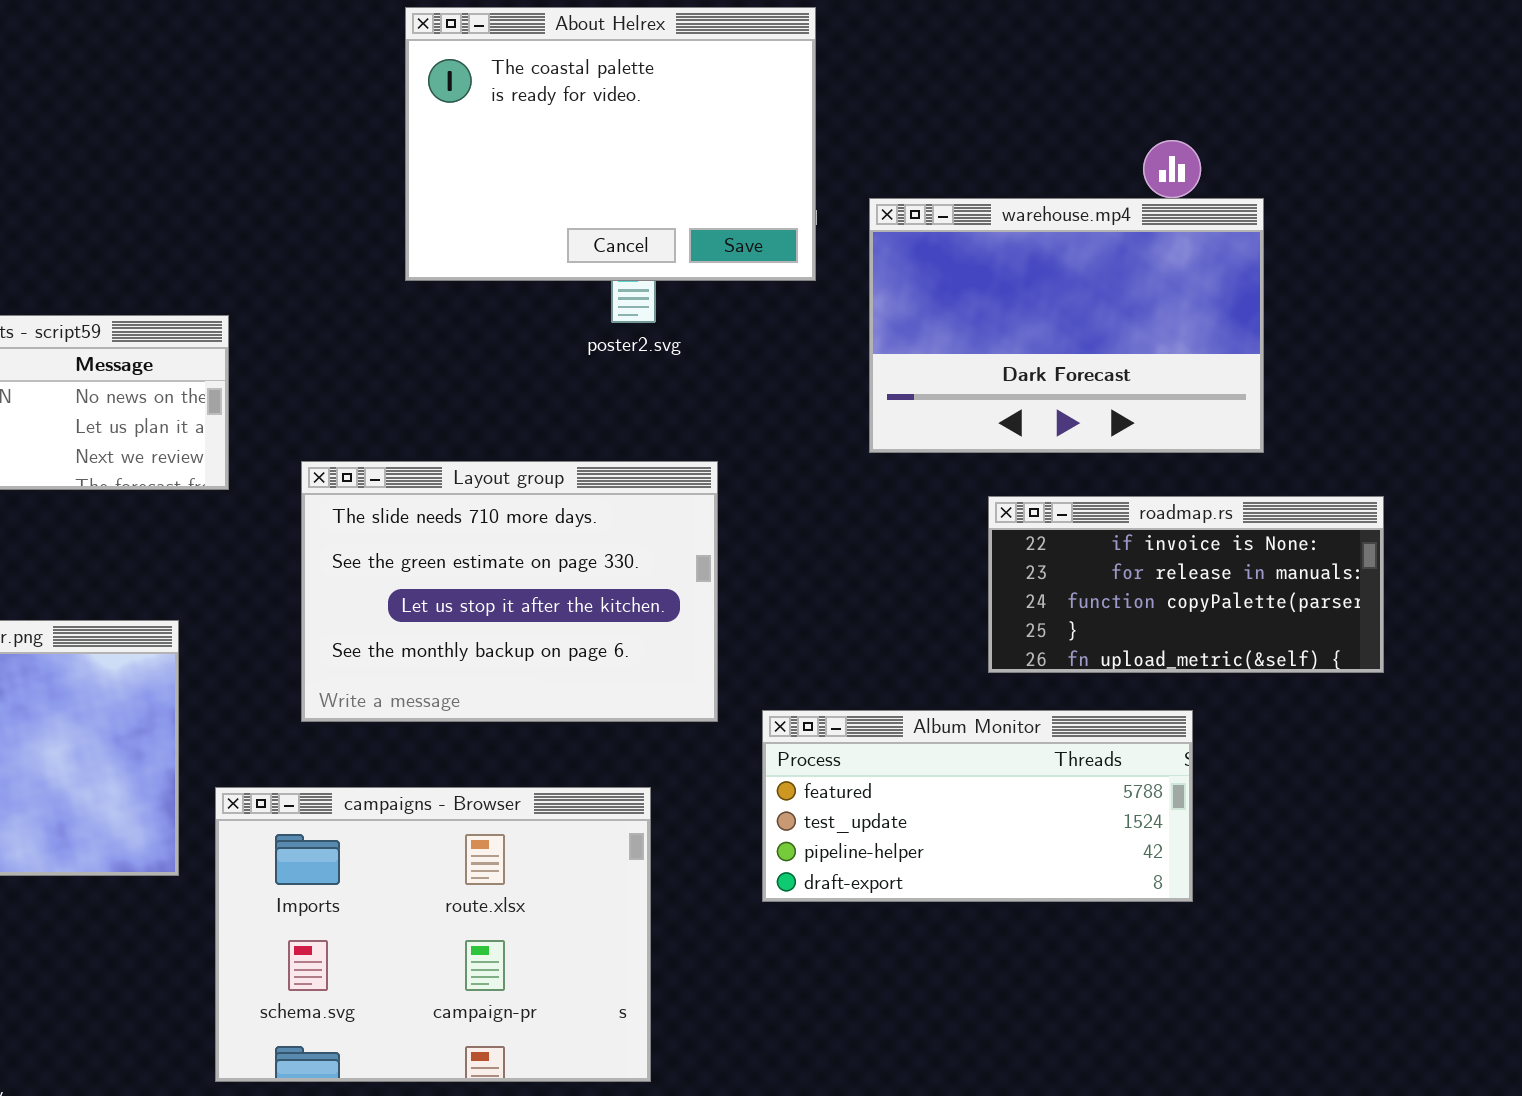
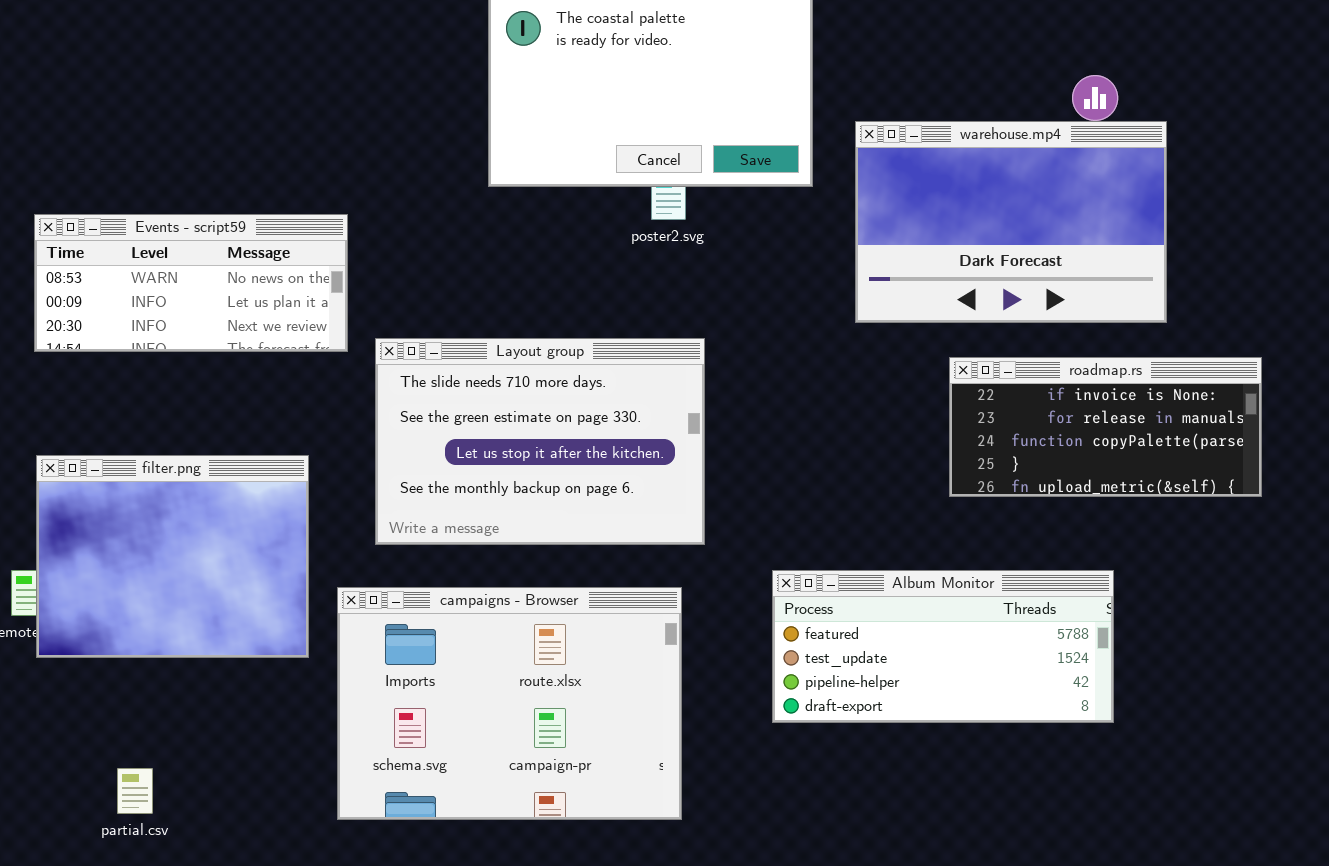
Layout group: [301,461,718,722] -> [375,338,705,545], moved
Album Monitor: [762,710,1193,902] -> [772,570,1114,723], moved

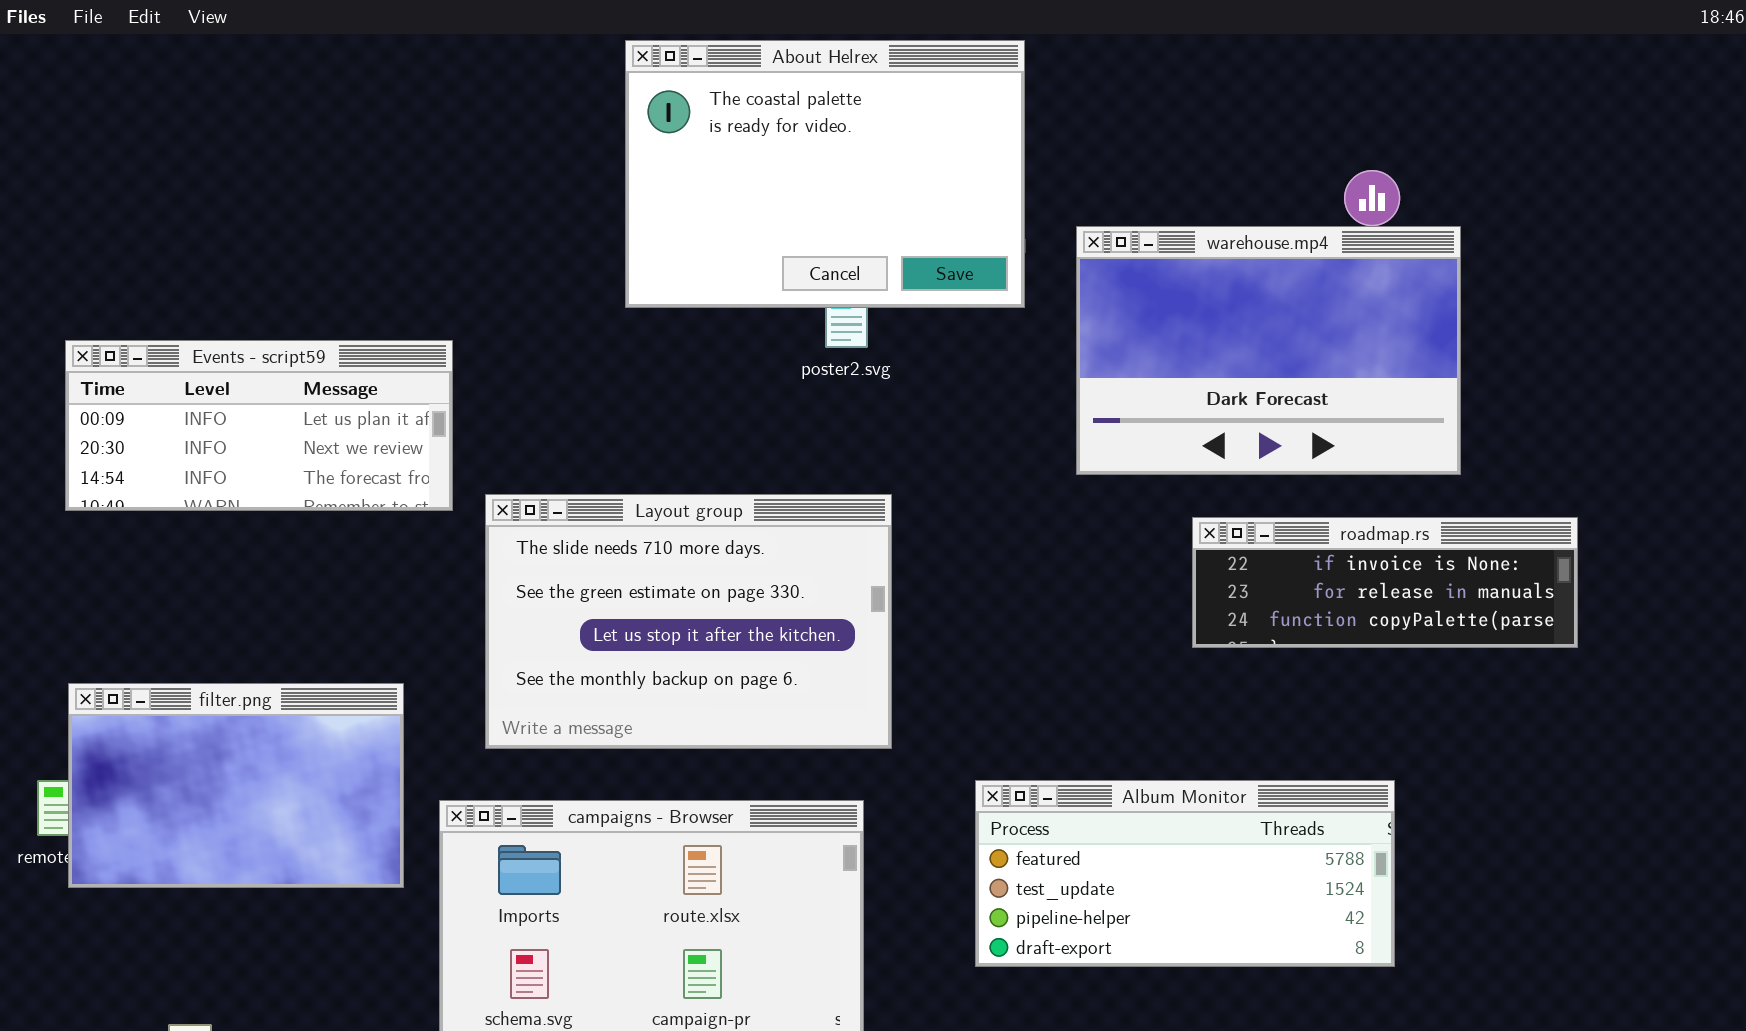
Events - script59: [34,214,348,352] -> [65,340,453,511], scrolled down 1 row
roadmap.rs: [949,357,1262,497] -> [1192,517,1578,648], resized
filter.png: [36,455,309,658] -> [68,683,404,888], resized

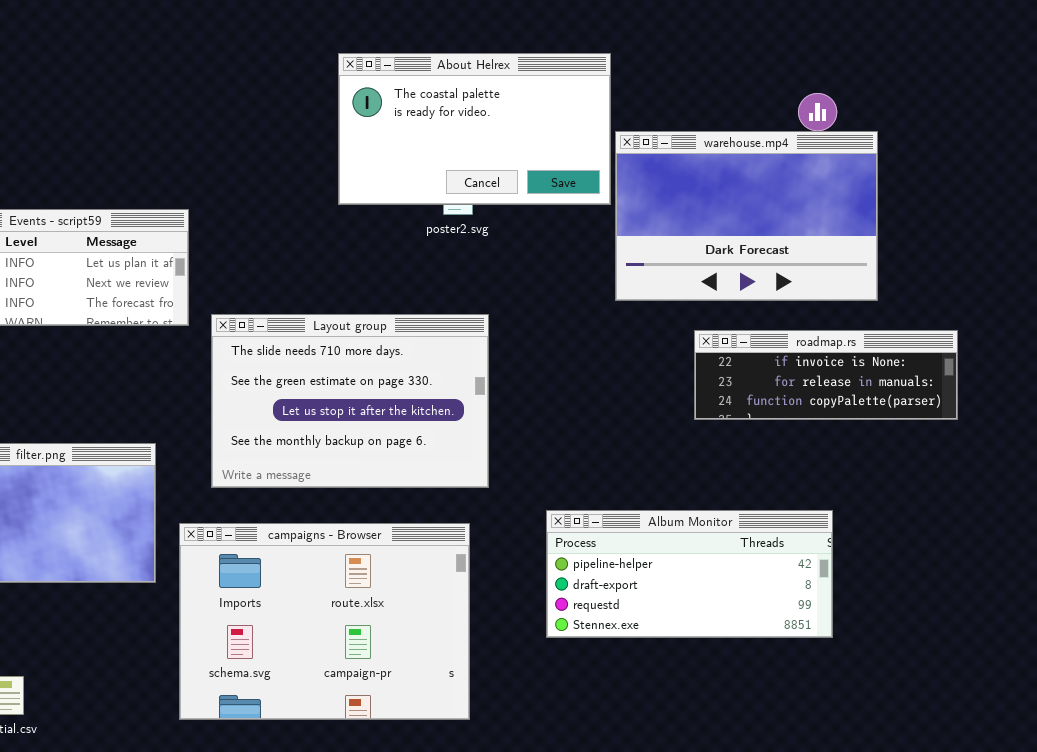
About Helrex: [625,40,1025,308] -> [338,53,611,205], moved, resized
Album Monitor: [975,780,1395,967] -> [546,510,833,638], scrolled down 2 rows

